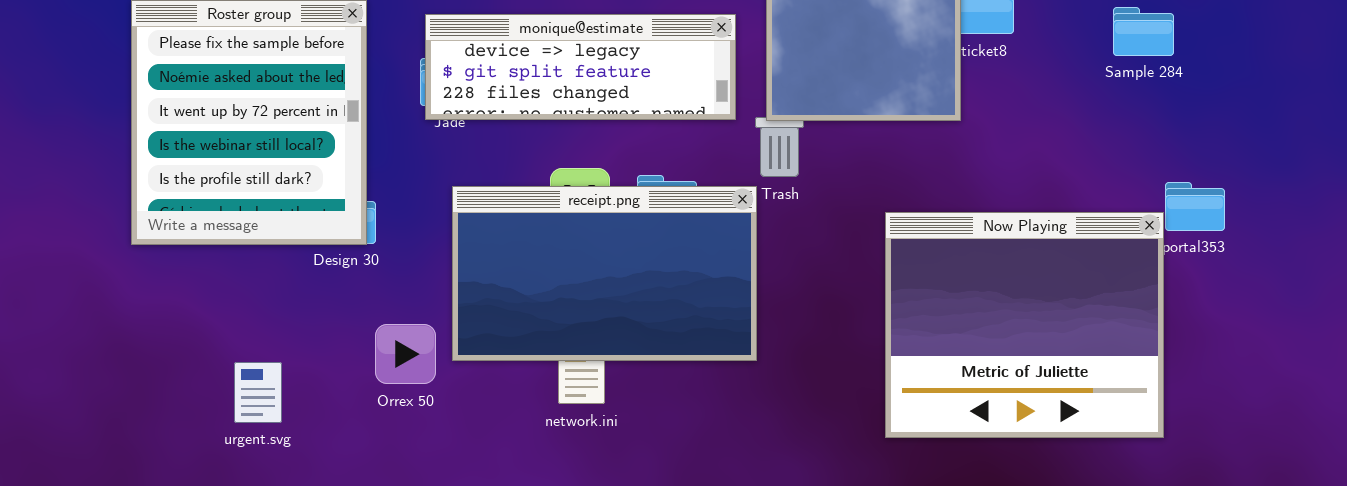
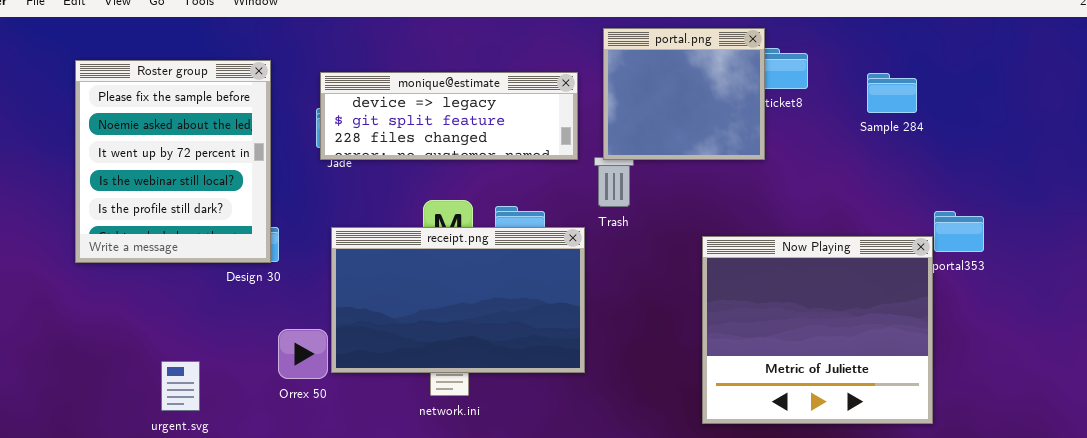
Sample 284: [1113,7,1174,56] -> [867,73,917,113], moved
receipt.png: [452,186,757,361] -> [331,227,585,373], moved

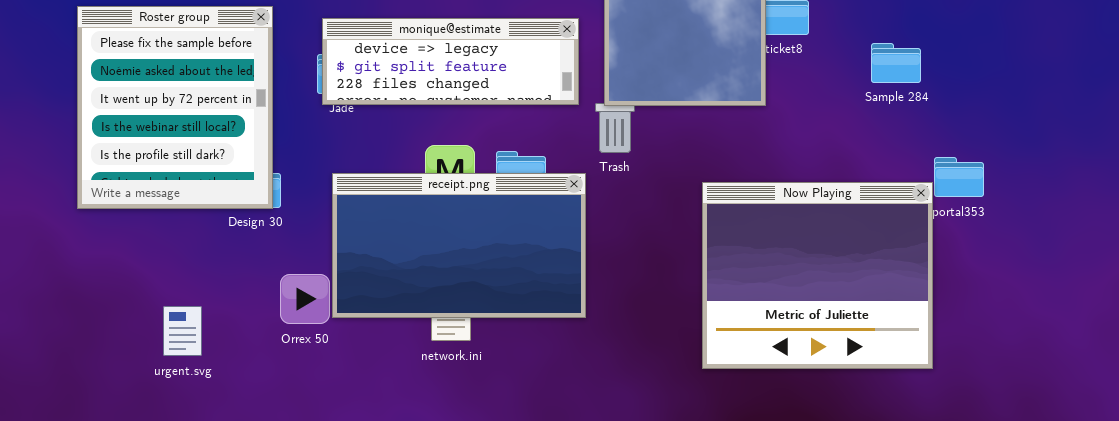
Sample 284: [867,73,917,113] -> [871,43,921,83], moved

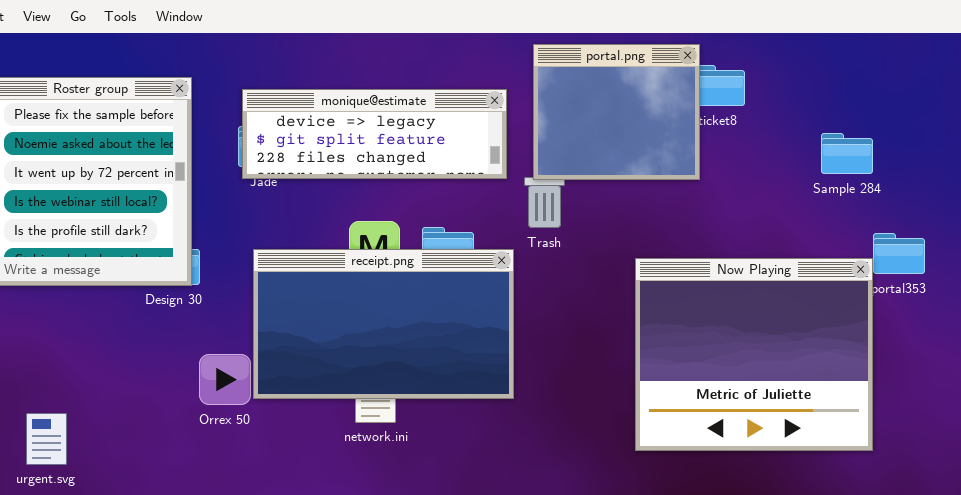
Sample 284: [871,43,921,83] -> [821,133,873,174], moved
urgent.svg: [163,306,202,356] -> [26,413,67,465], moved

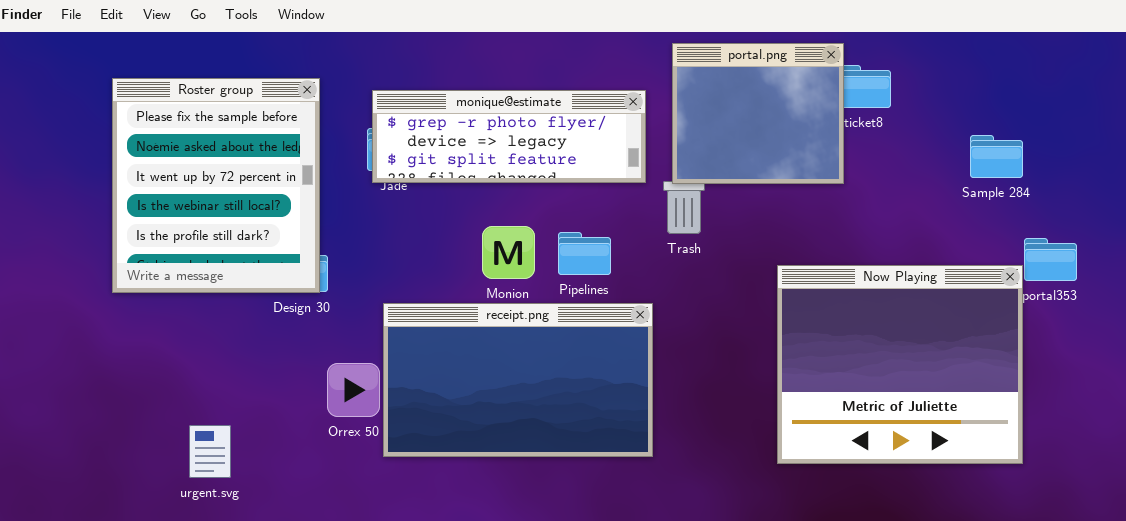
monique@estimate: [242,89,507,179] -> [372,90,646,183], scrolled up 1 row
receipt.png: [253,249,514,399] -> [383,303,653,457], moved
urgent.svg: [26,413,67,465] -> [189,425,231,478], moved

